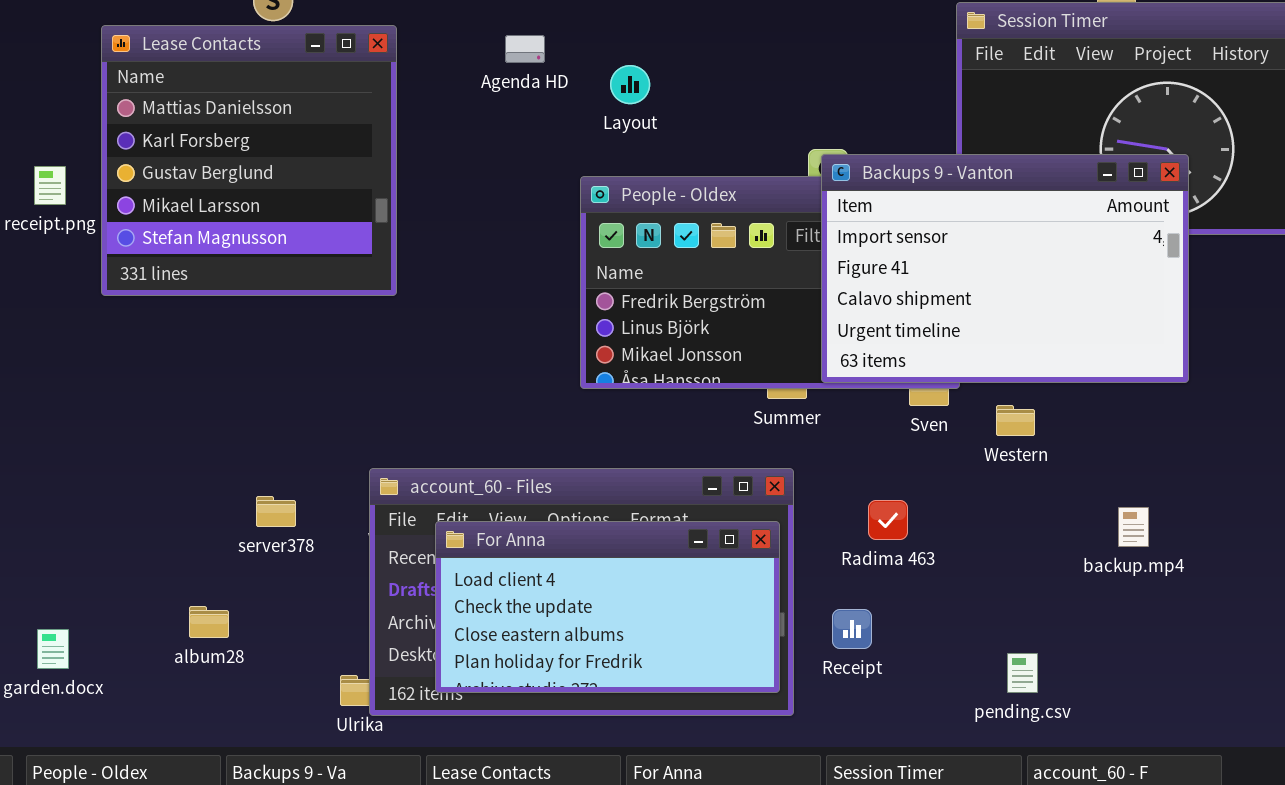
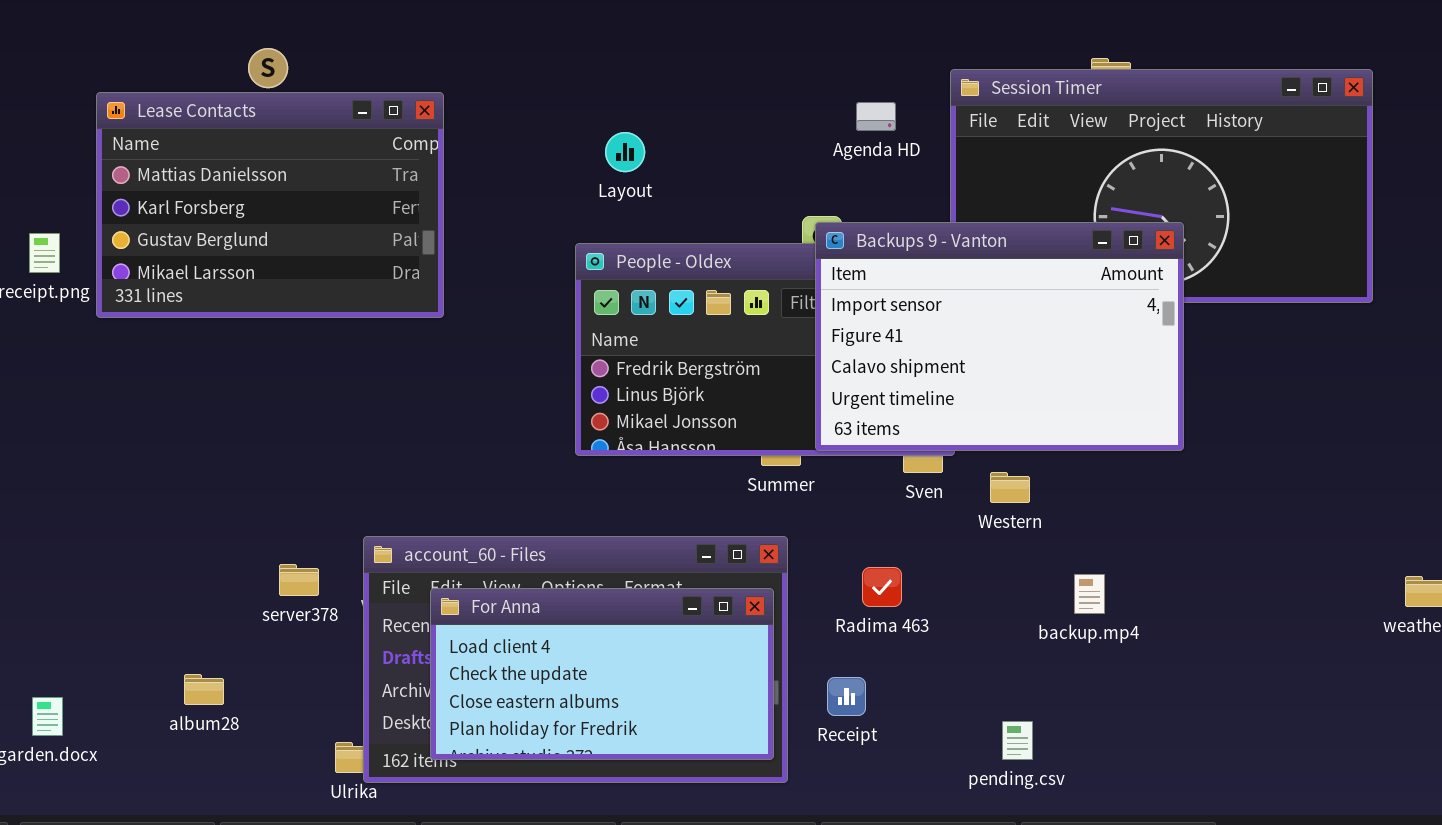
Lease Contacts: [101,25,397,296] -> [96,92,444,318], resized
Agenda HD: [505,35,545,63] -> [856,102,896,131], moved
server378: [256,496,296,527] -> [279,564,319,596], moved
backup.mp4: [1118,507,1149,547] -> [1074,574,1105,614], moved

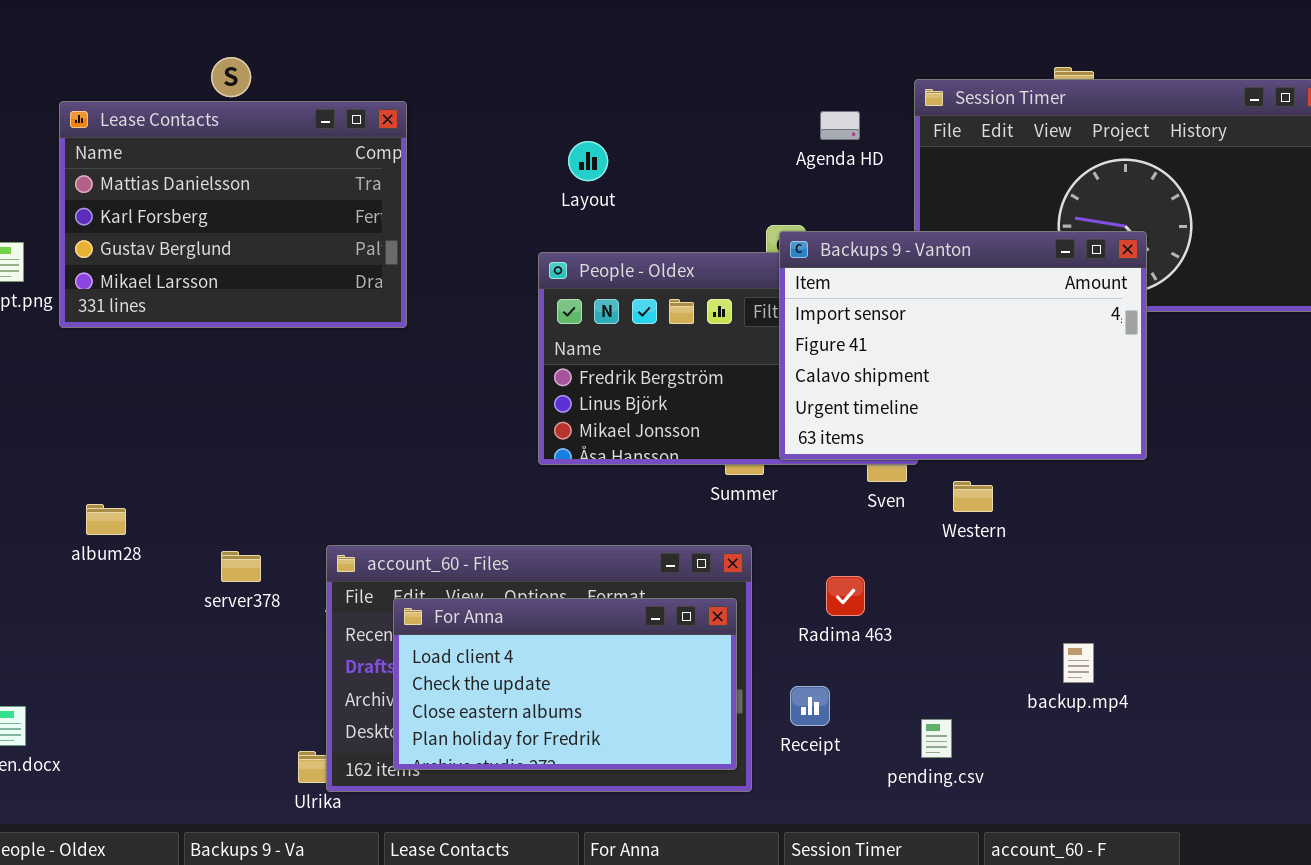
server378: [279,564,319,596] -> [221,551,261,582], moved
backup.mp4: [1074,574,1105,614] -> [1063,643,1094,683], moved
album28: [184,674,224,705] -> [86,504,126,535], moved
pending.csv: [1002,721,1033,760] -> [921,719,952,758], moved

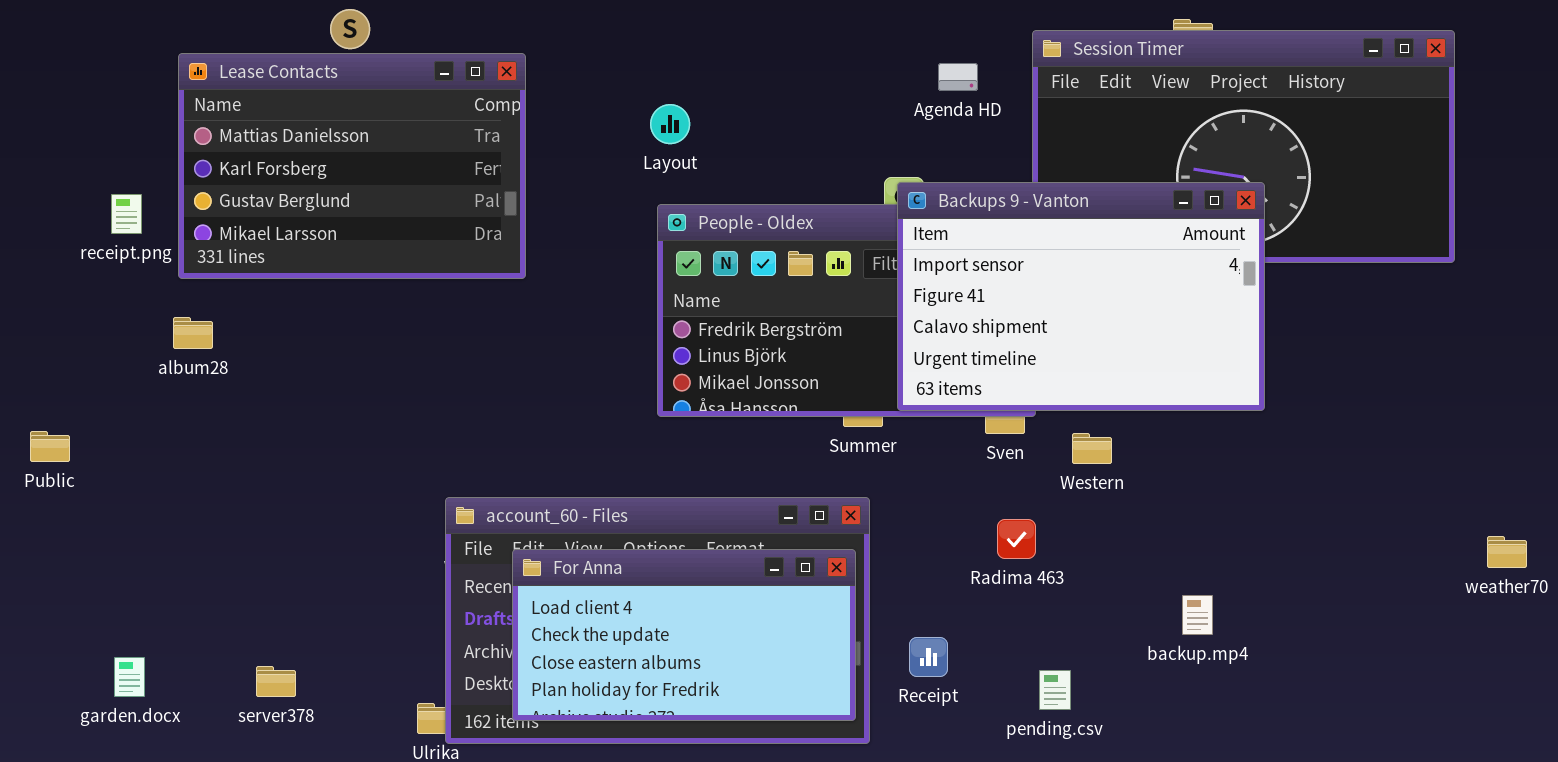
Layout: [568,141,608,181] -> [650,104,690,144], moved
album28: [86,504,126,535] -> [173,317,213,349], moved
server378: [221,551,261,582] -> [256,666,296,697], moved
Radima 463: [826,576,865,616] -> [997,519,1036,559], moved

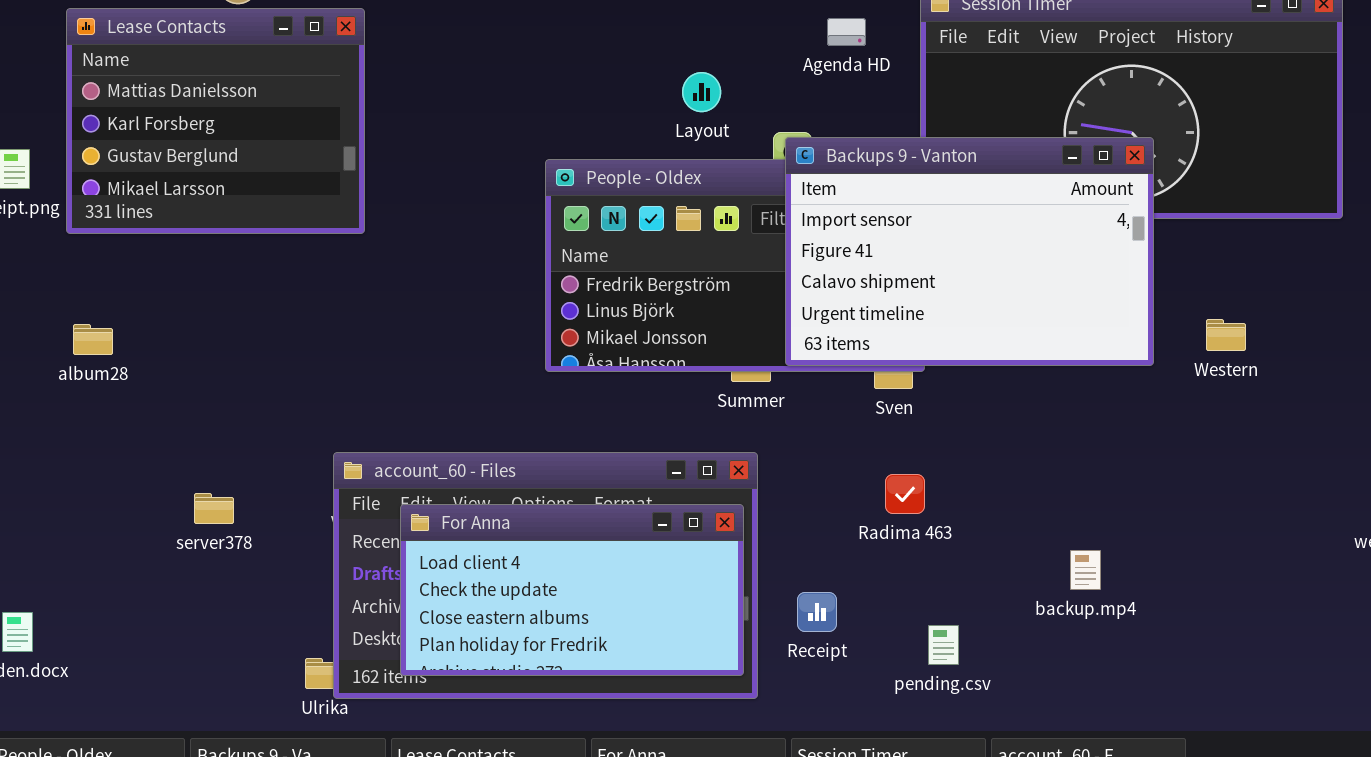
Lease Contacts: [178,53,526,279] -> [66,8,365,234], resized
Layout: [650,104,690,144] -> [682,72,721,112], moved
album28: [173,317,213,349] -> [73,324,113,355], moved
Western: [1072,433,1112,464] -> [1206,319,1246,351], moved
server378: [256,666,296,697] -> [194,493,234,524], moved

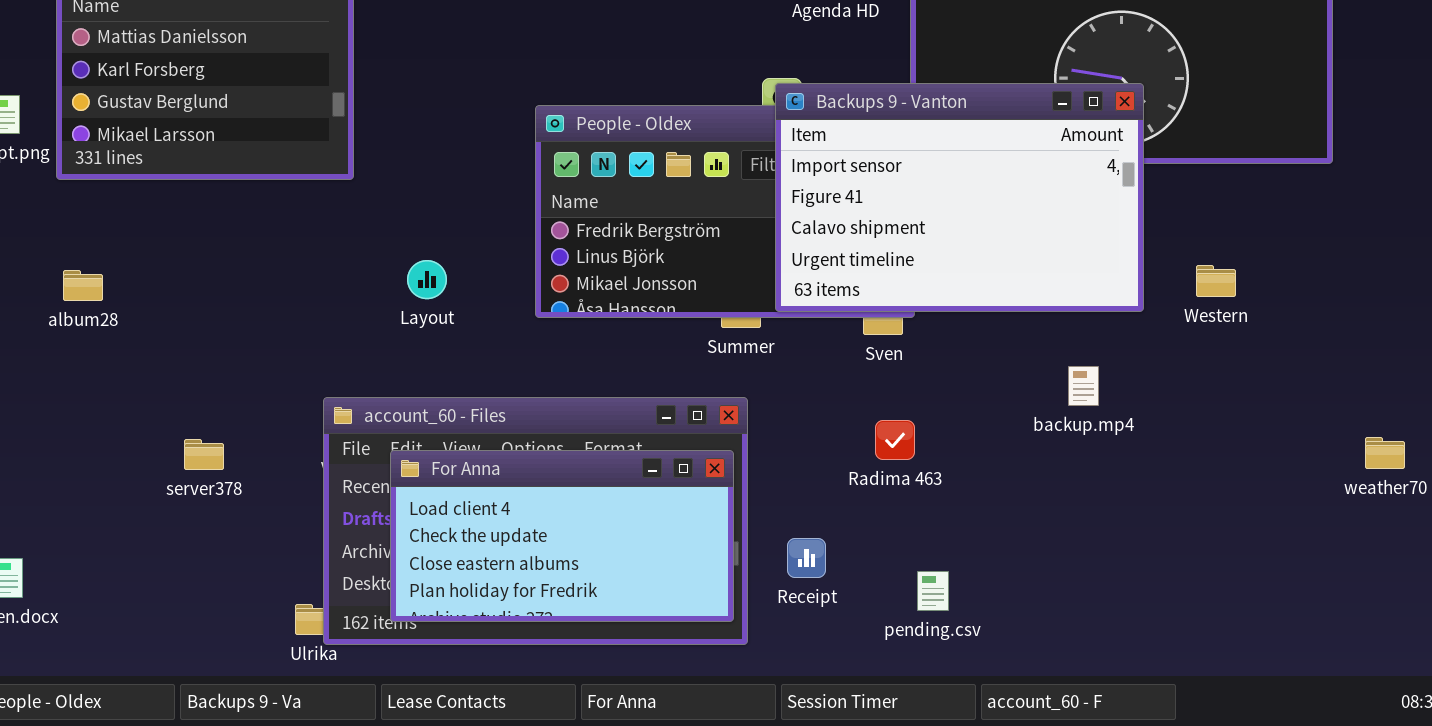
Layout: [682,72,721,112] -> [407,260,447,299], moved
backup.mp4: [1070,550,1101,590] -> [1068,366,1099,406], moved

